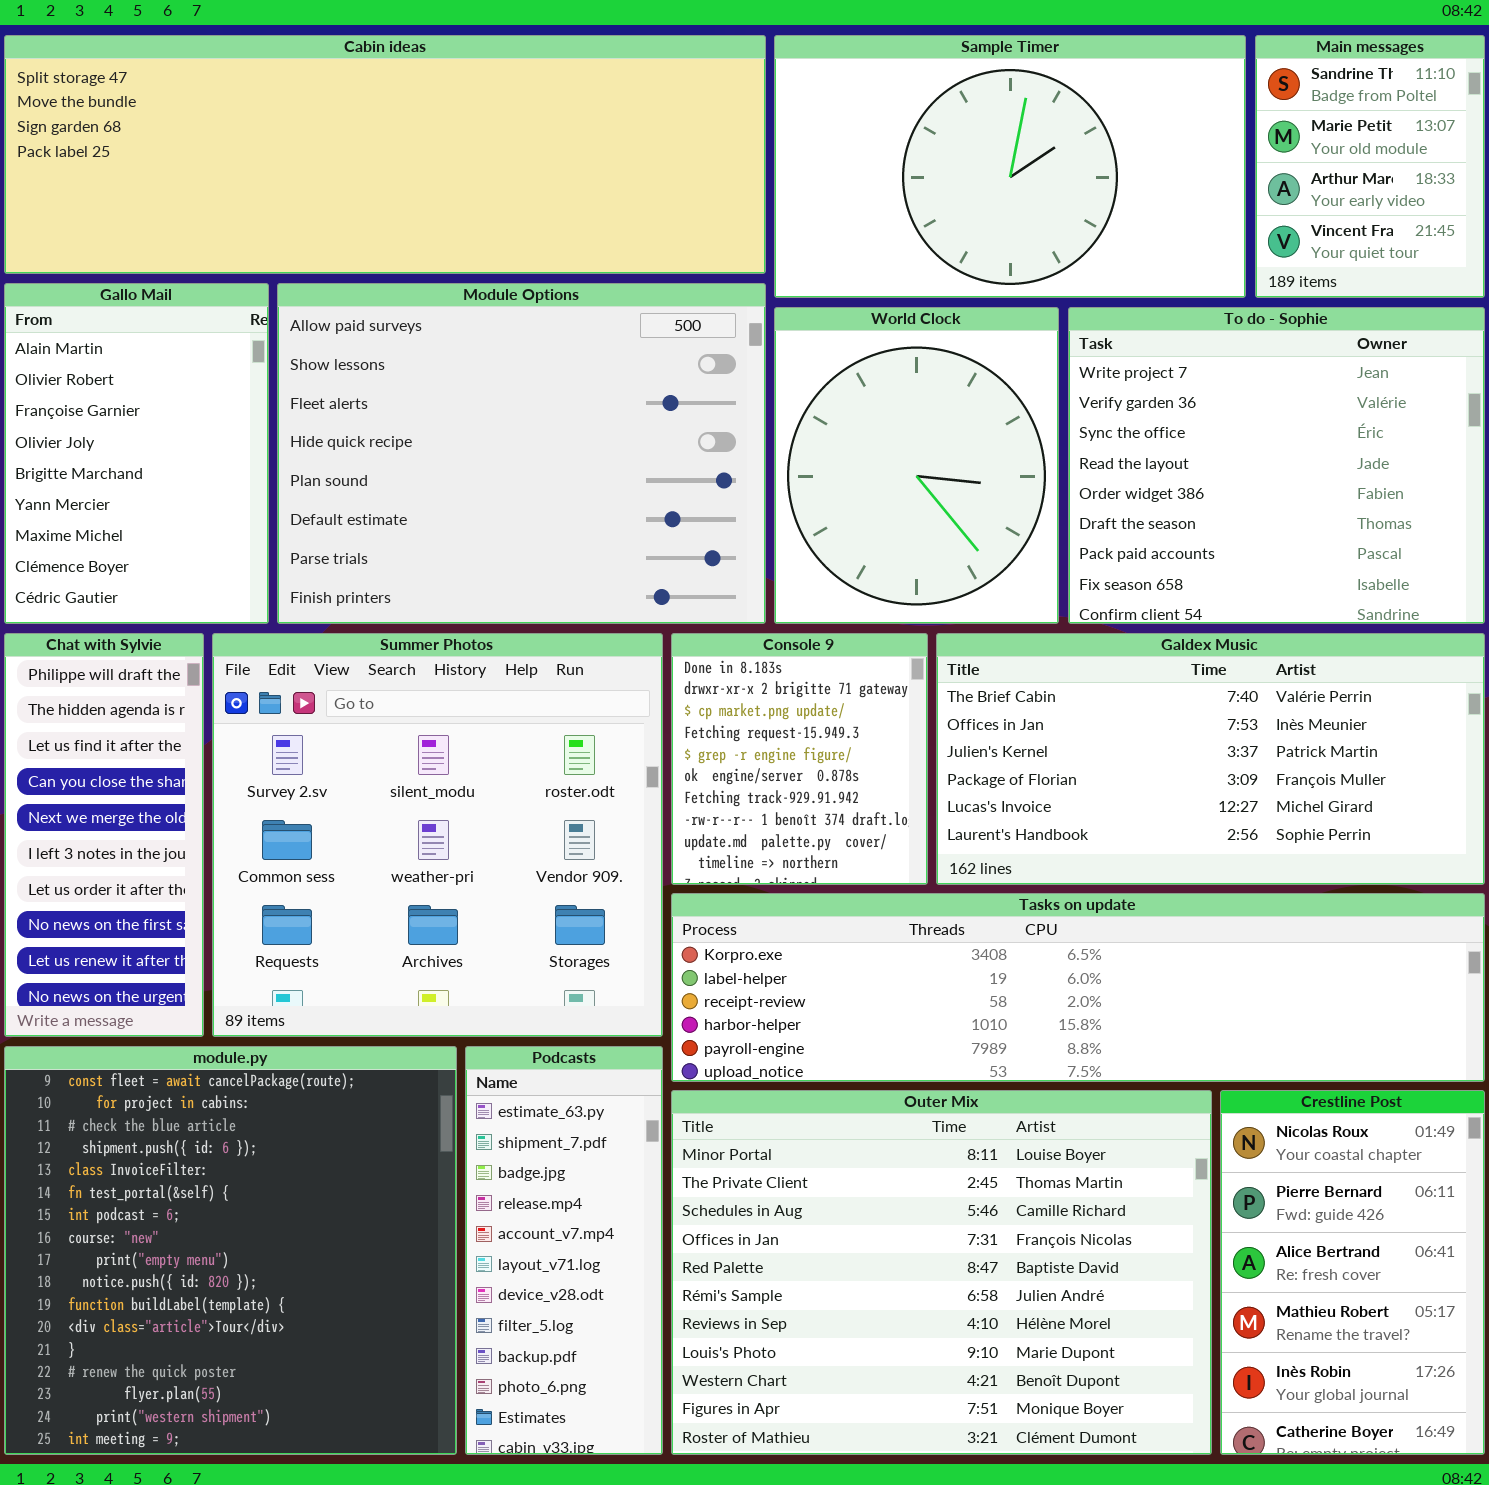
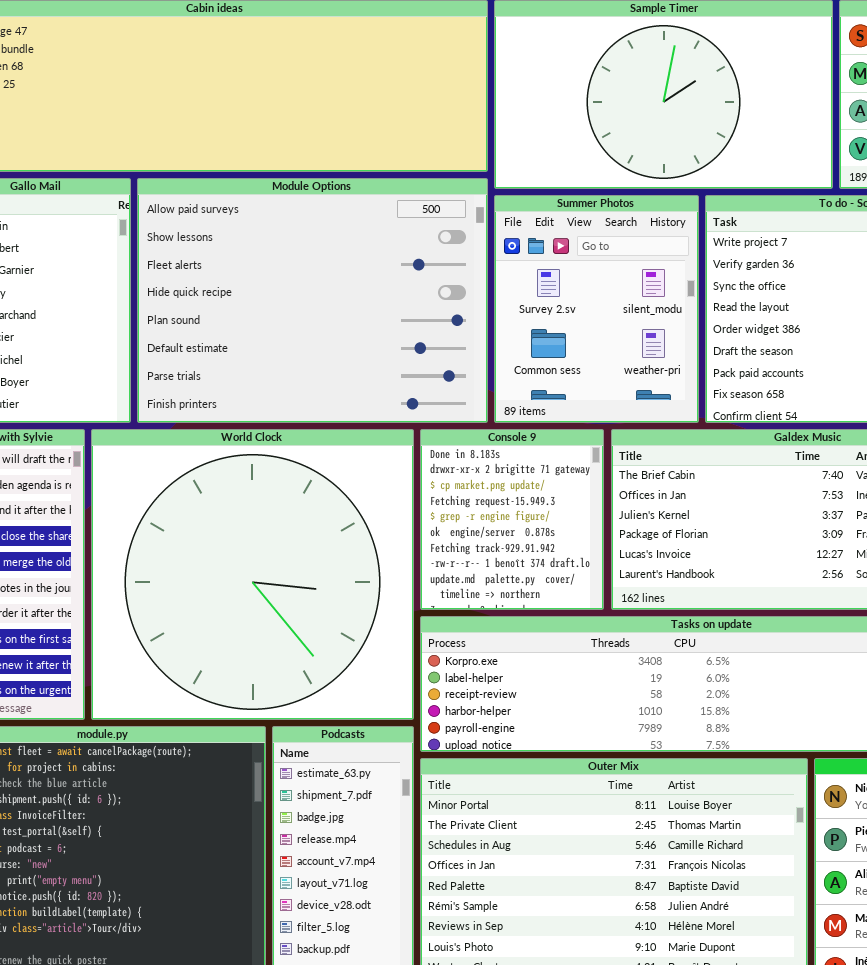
World Clock: [774,307,1059,624] -> [91,429,414,720], moved, resized
Summer Photos: [212,633,663,1037] -> [494,195,699,423], moved, resized

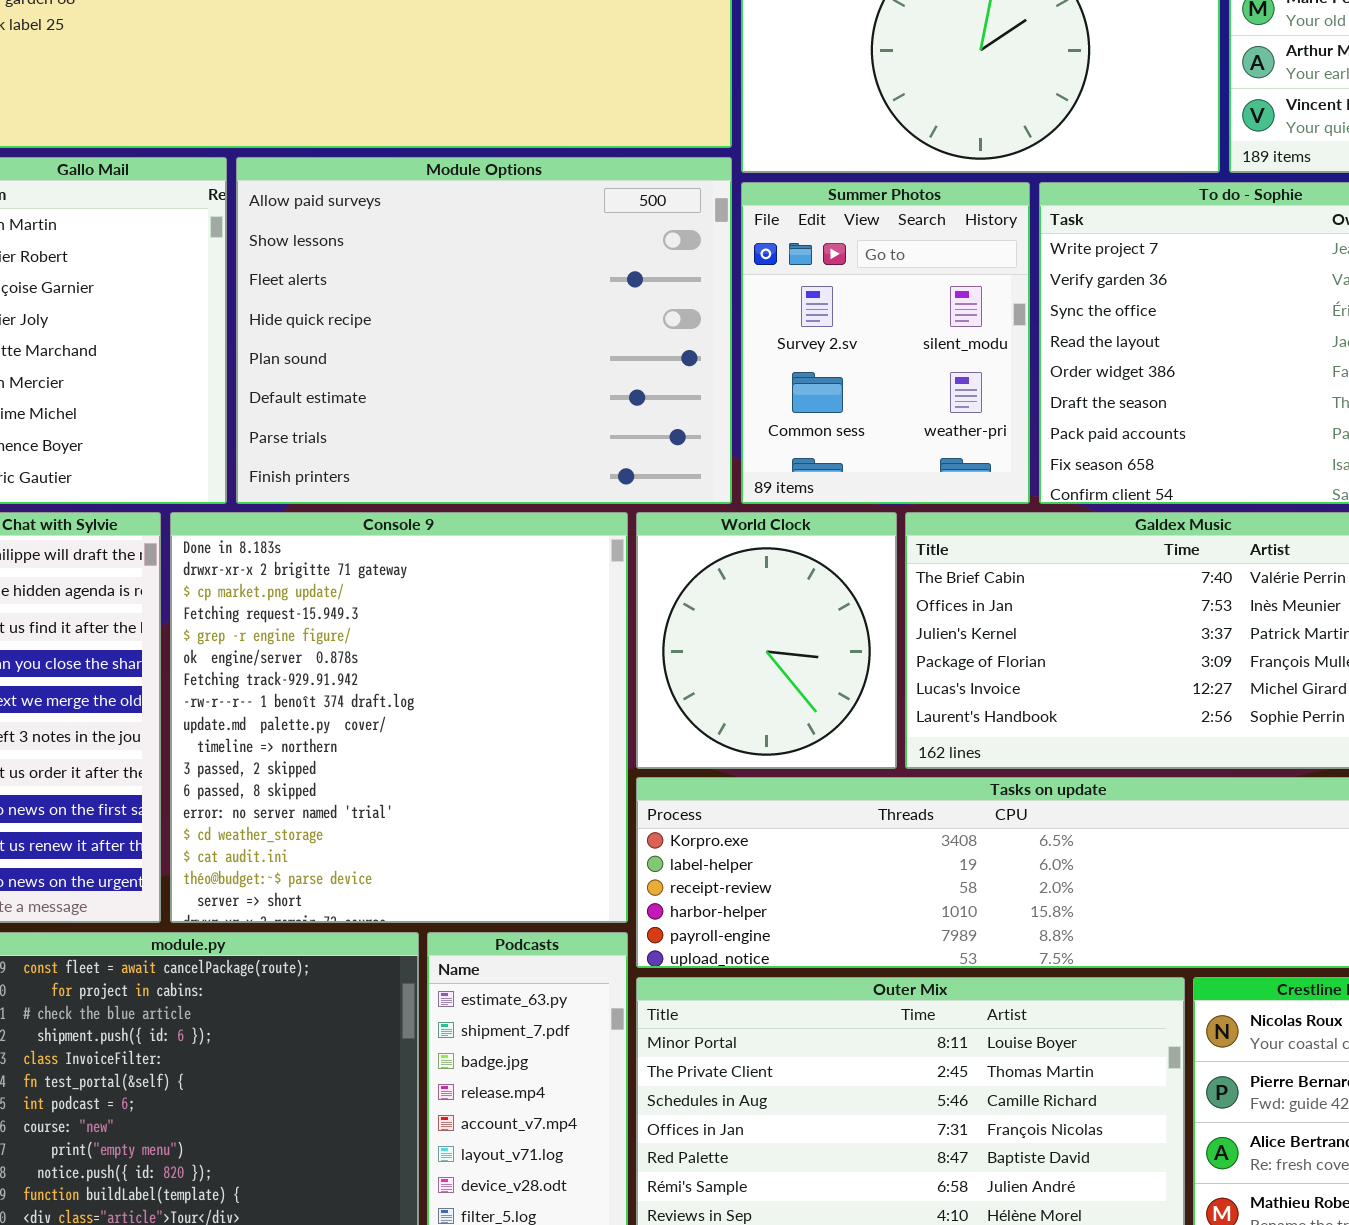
World Clock: [91,429,414,720] -> [636,512,897,769], moved, resized
Console 9: [420,429,604,610] -> [170,512,628,923], moved, resized

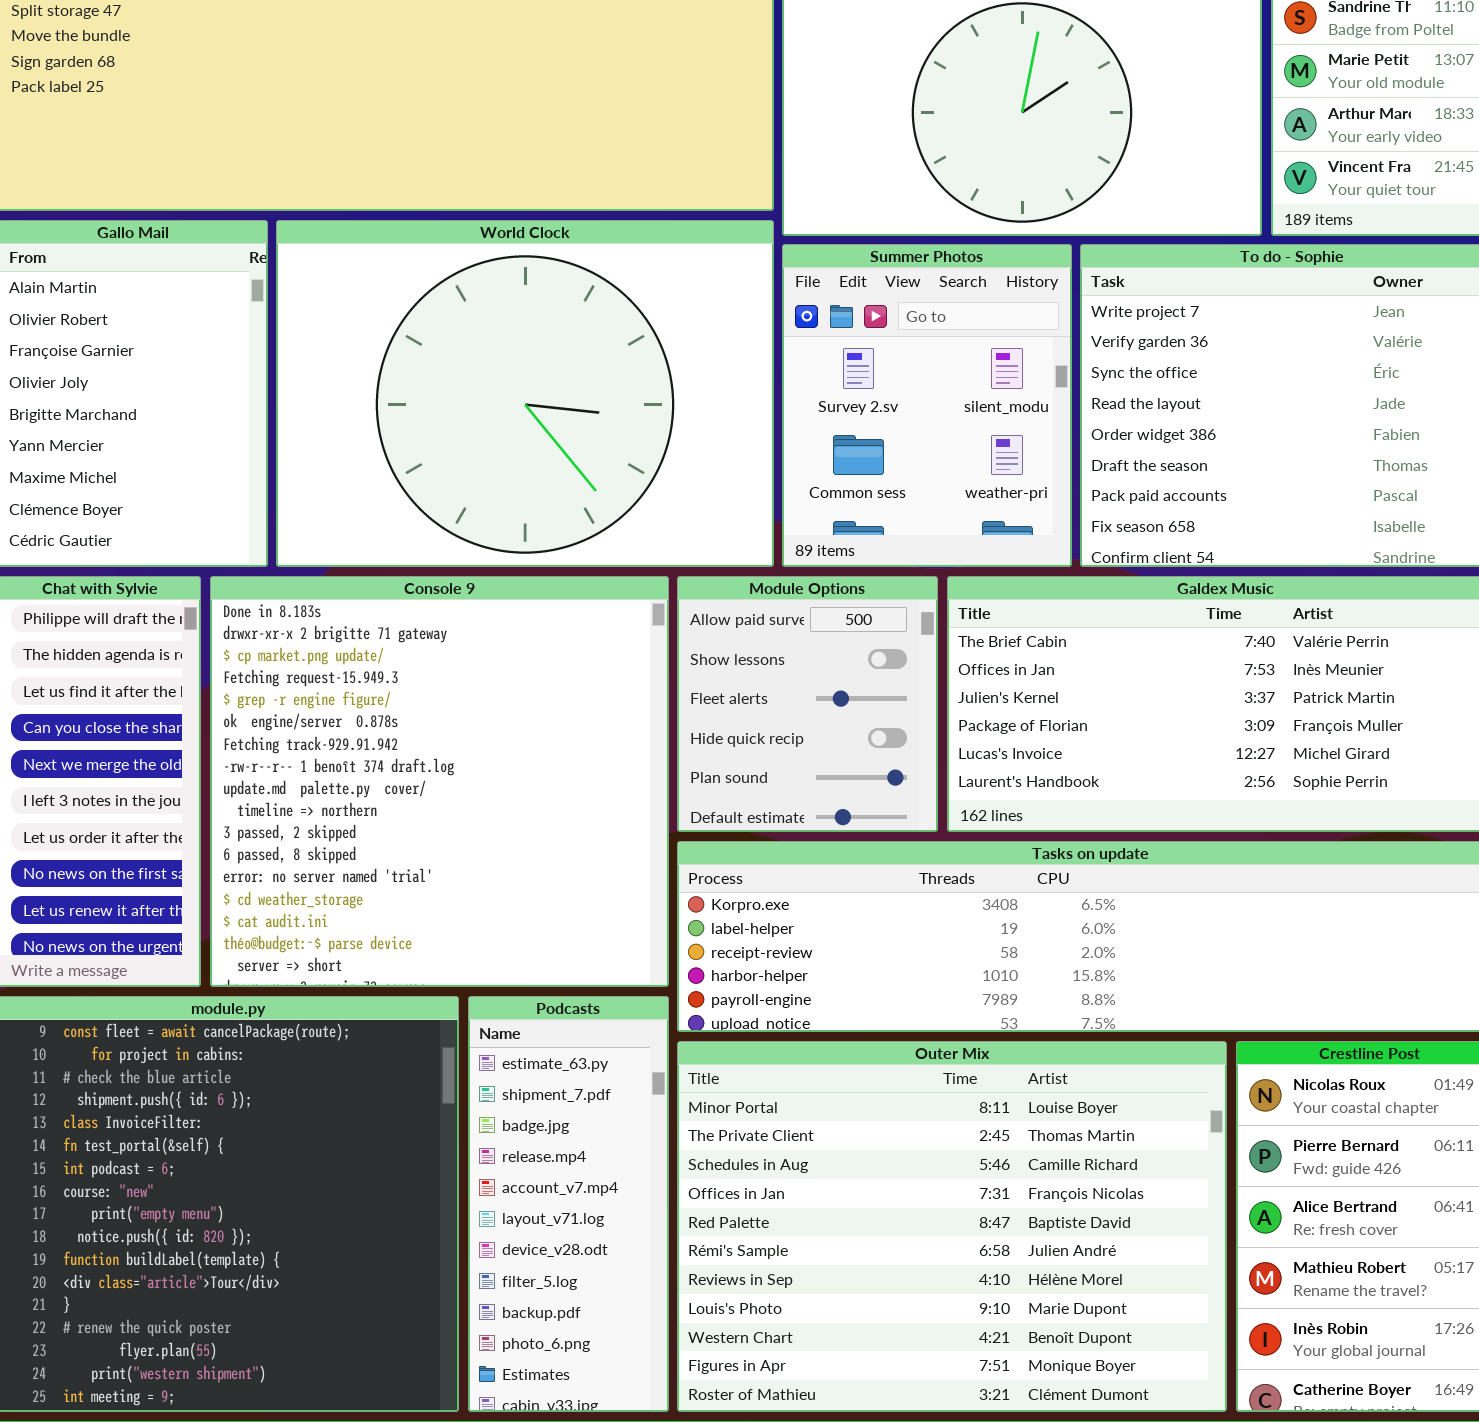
Module Options: [236,157,732,504] -> [677,576,938,832], moved, resized
World Clock: [636,512,897,769] -> [276,220,774,567], moved, resized

